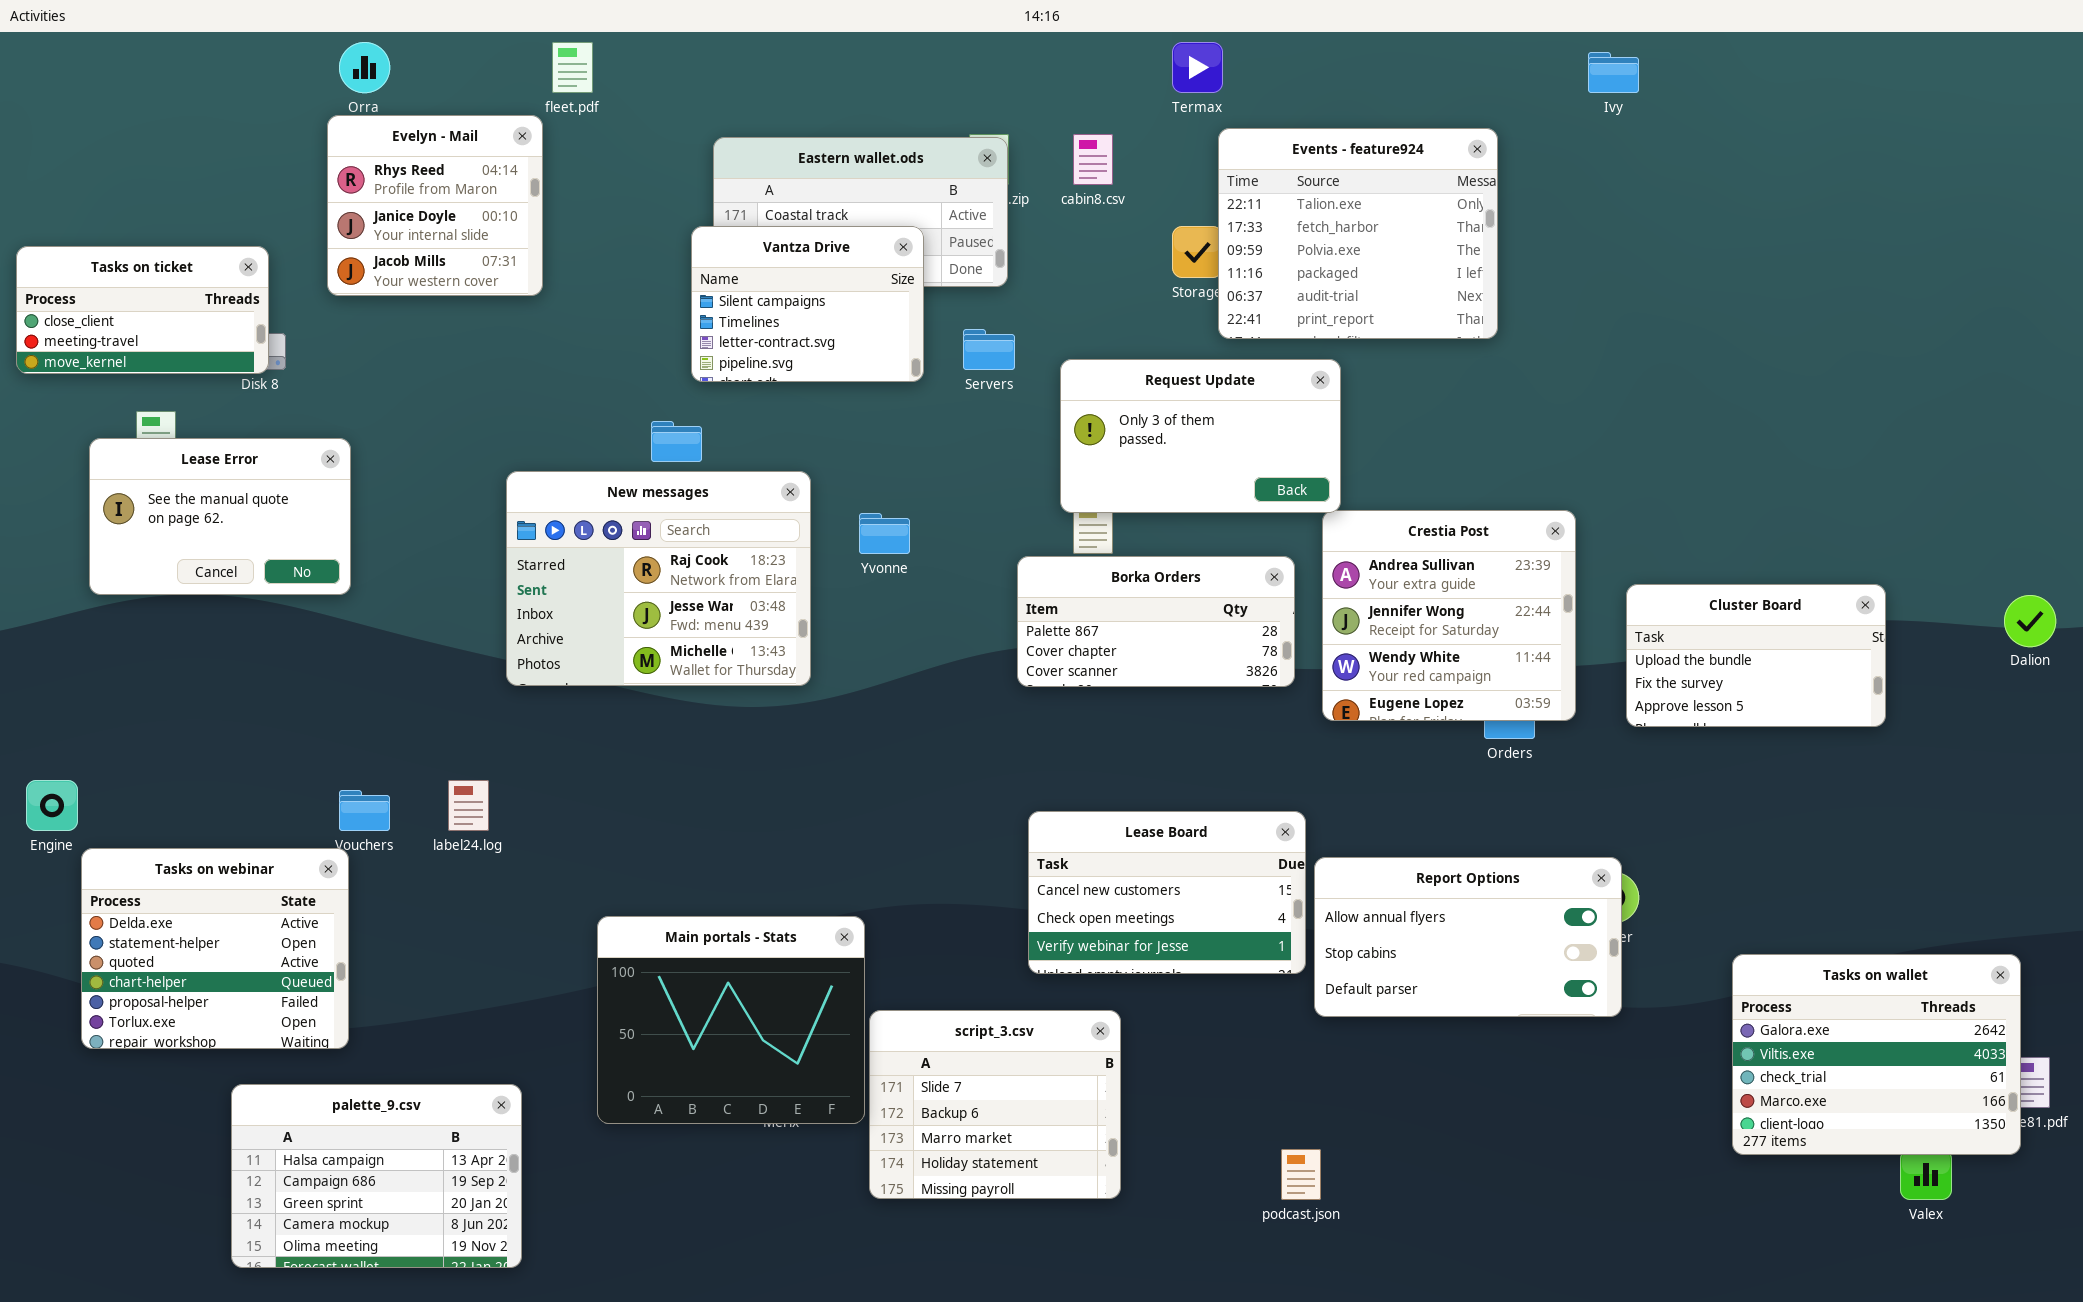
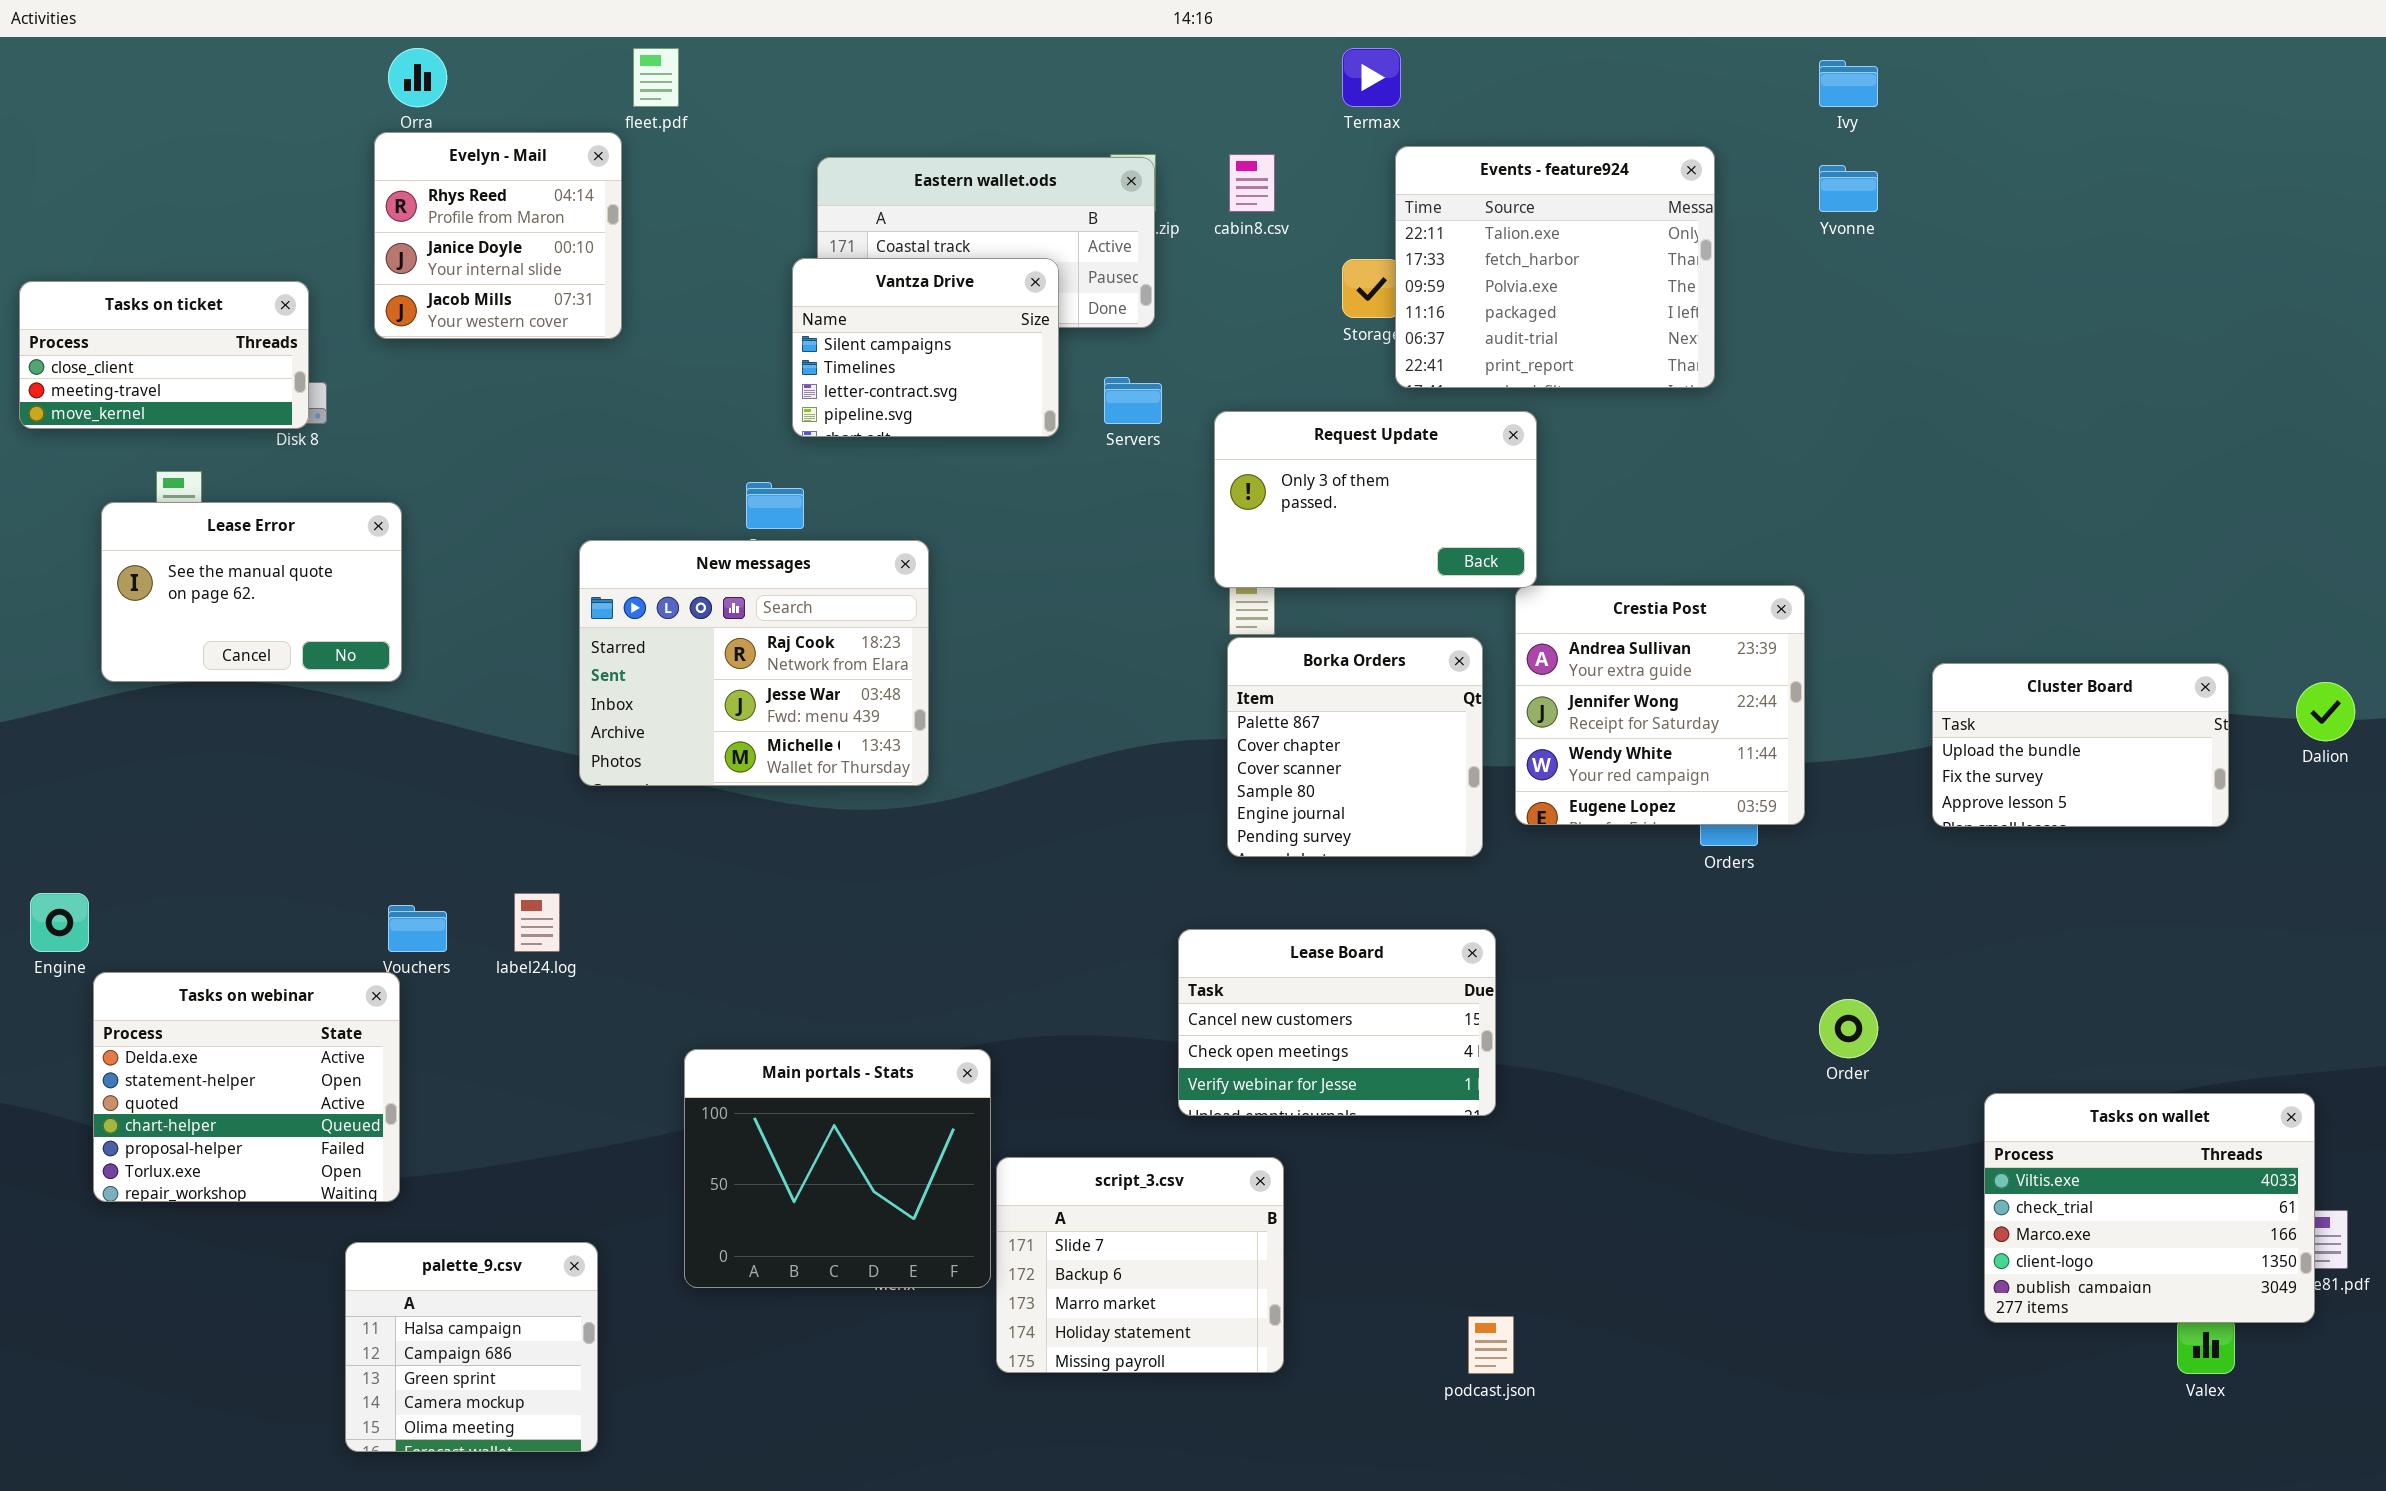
Yvonne: [859,513,910,554] -> [1819,165,1878,212], moved
Borka Orders: [1017,556,1295,687] -> [1227,637,1483,857], resized
Cluster Board: [1626,584,1886,727] -> [1932,663,2229,827], moved
Report Options: [1314,857,1622,1017] -> none, closed
Tasks on wallet: [1732,954,2021,1155] -> [1984,1093,2315,1323], scrolled down 1 row
palette_9.csv: [231,1084,522,1268] -> [345,1242,598,1452], resized

